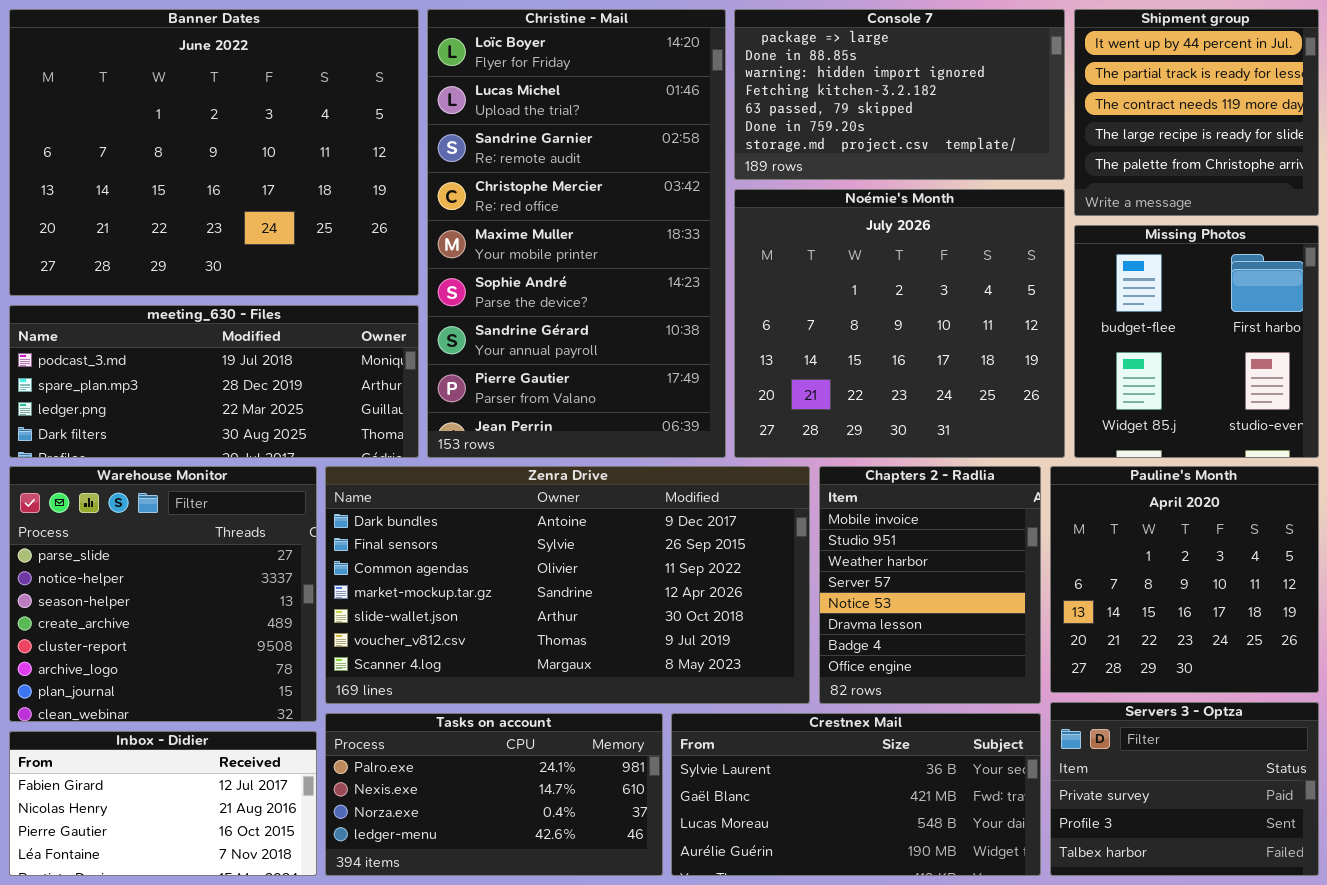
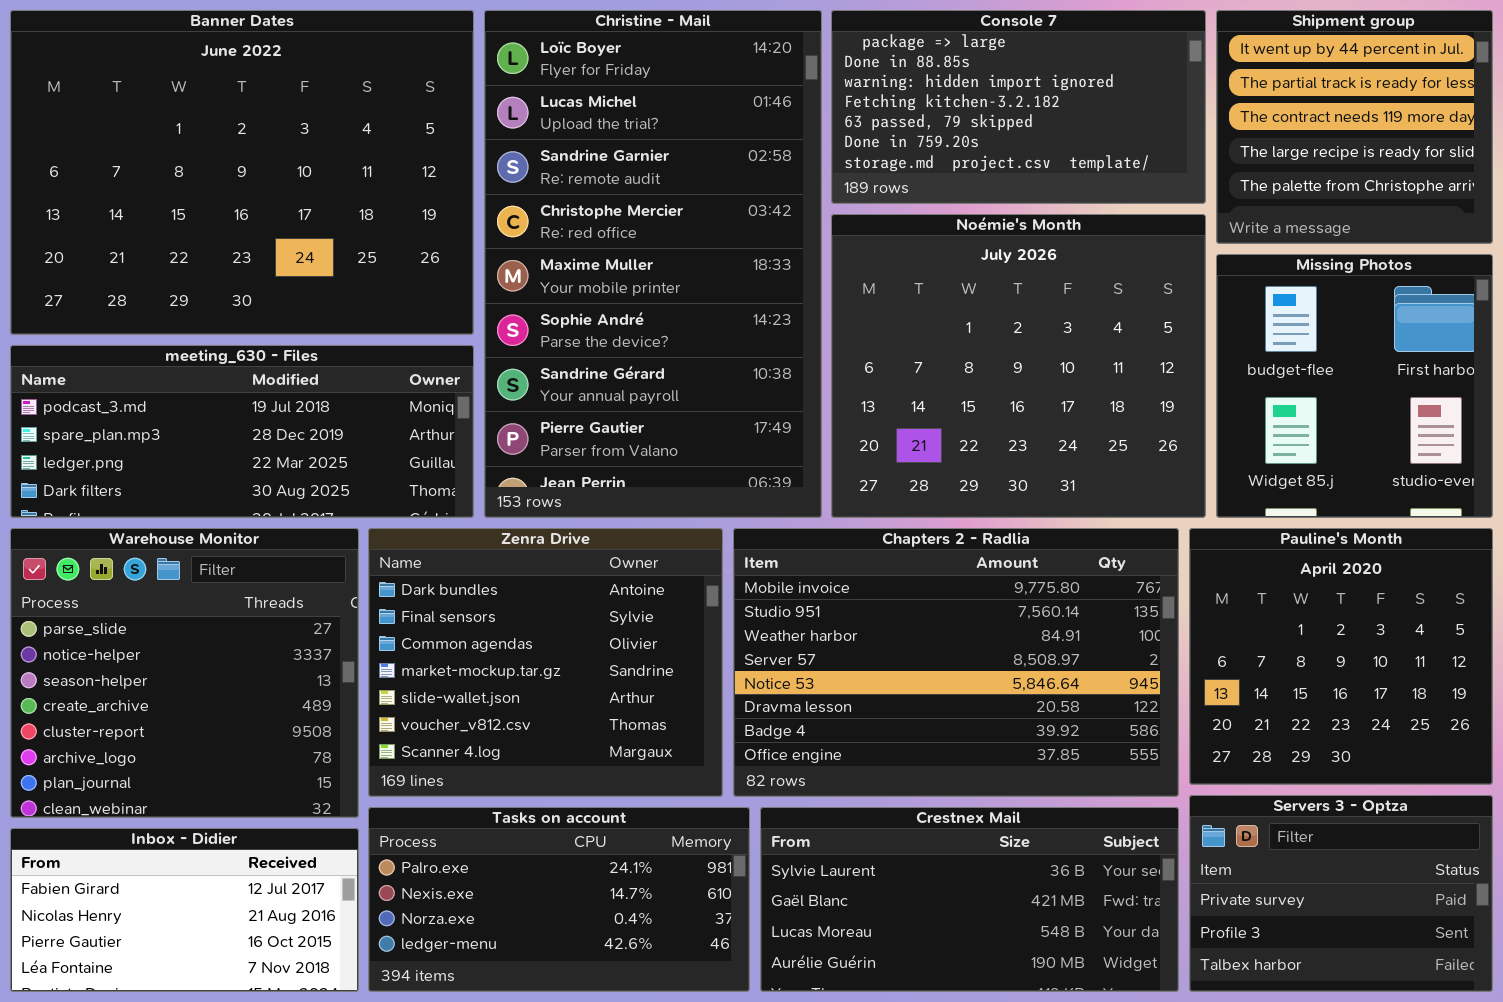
Zenra Drive: [325,466,810,704] -> [368,528,723,797], resized
Chapters 2 - Radlia: [819,466,1041,704] -> [733,528,1179,797], resized

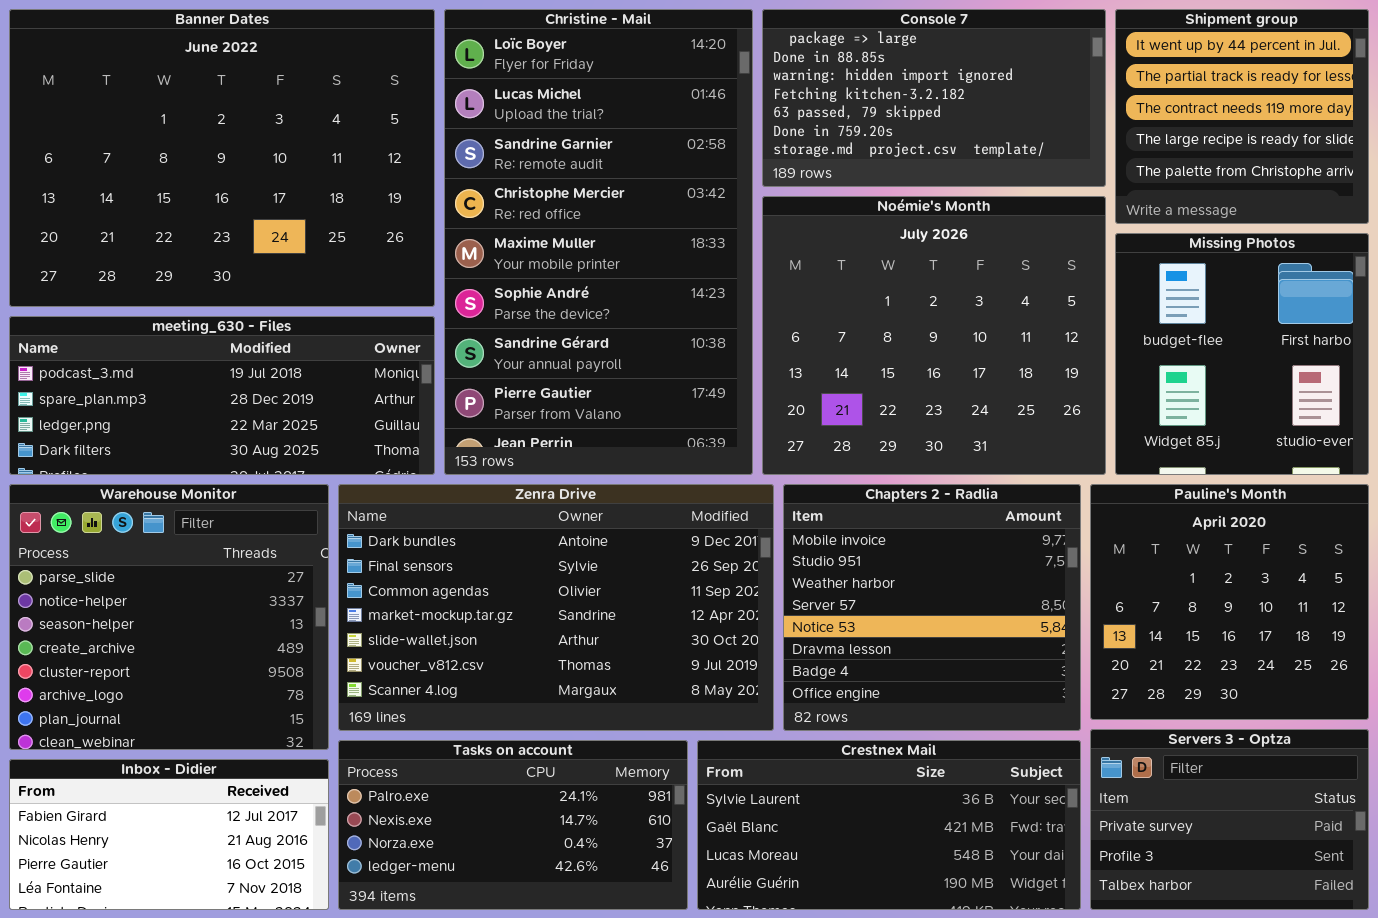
Zenra Drive: [368,528,723,797] -> [338,484,774,731], resized
Chapters 2 - Radlia: [733,528,1179,797] -> [783,484,1081,731], resized

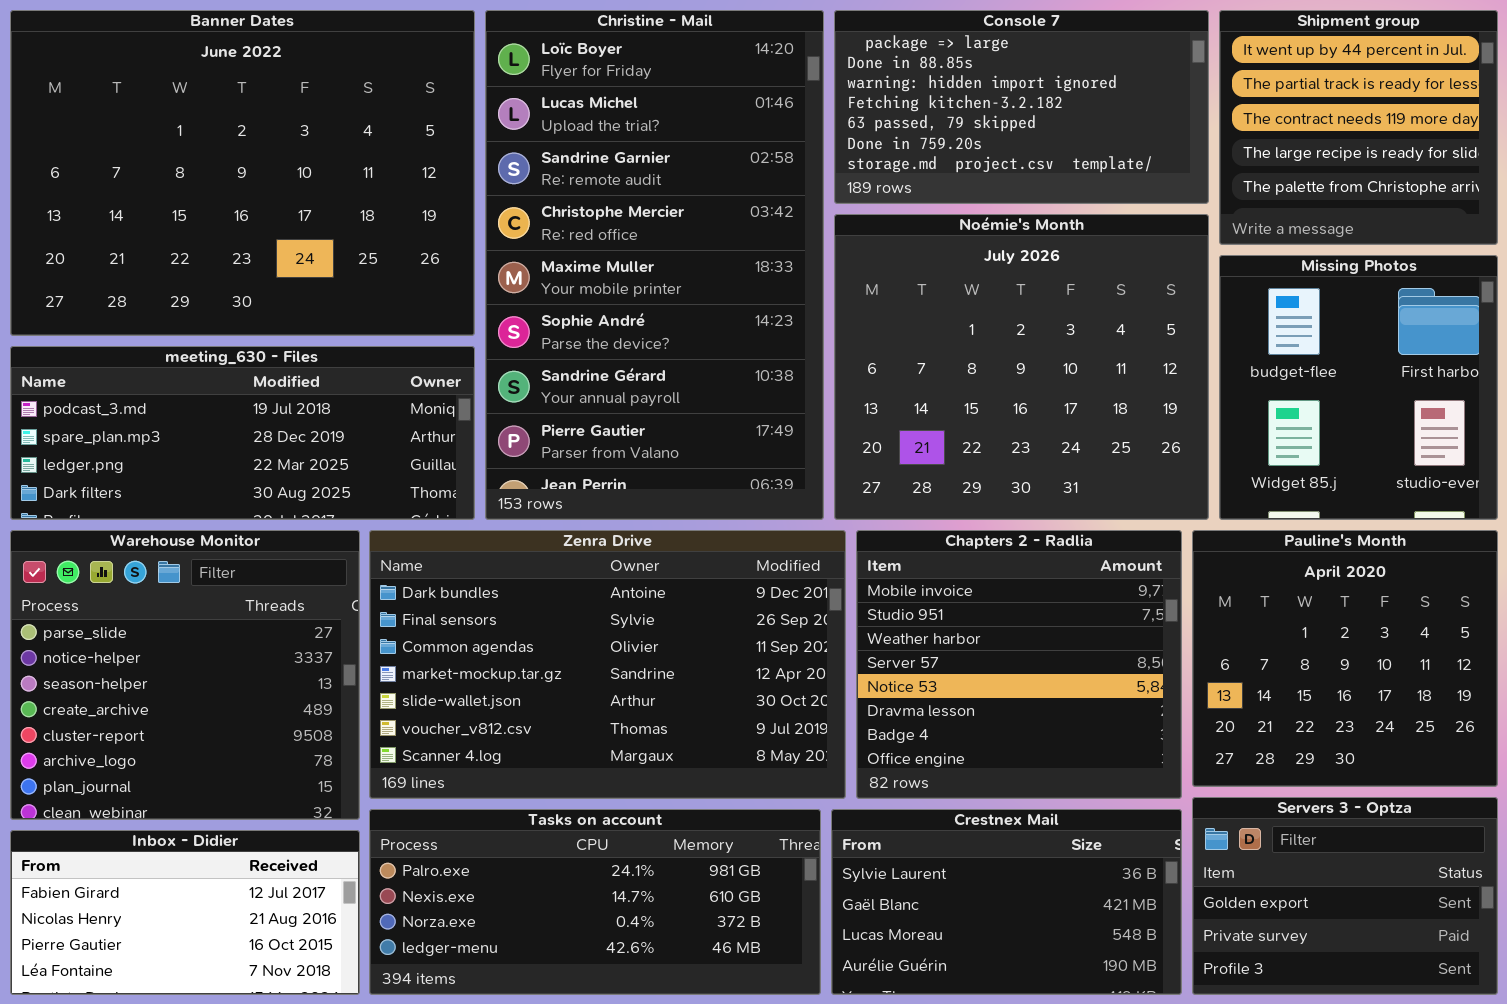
Servers 3 - Optza: [1090,729,1369,910] -> [1192,797,1498,995], scrolled up 1 row
Tasks on account: [338,740,688,910] -> [369,809,821,995], resized
Crestnex Mail: [697,740,1081,910] -> [831,809,1182,995], resized

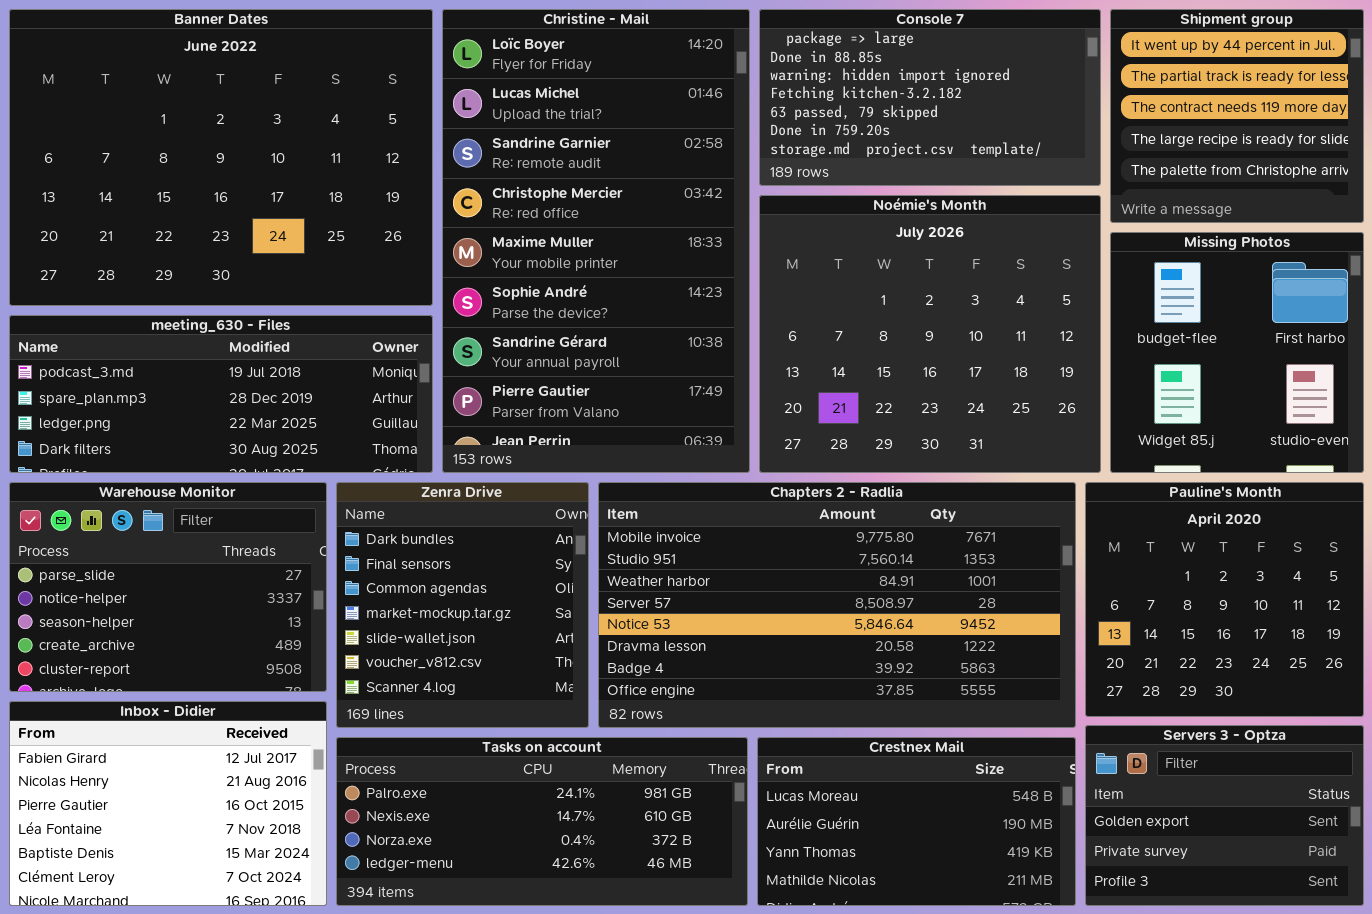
Warehouse Monitor: [10,530,360,820] -> [9,482,327,692], resized
Zenra Drive: [369,530,846,799] -> [336,482,589,728], resized
Chapters 2 - Radlia: [856,530,1182,799] -> [598,482,1076,728], resized
Crestnex Mail: [831,809,1182,995] -> [757,737,1076,906], scrolled down 2 rows
Inbox - Didier: [10,830,360,995] -> [9,701,327,906], resized

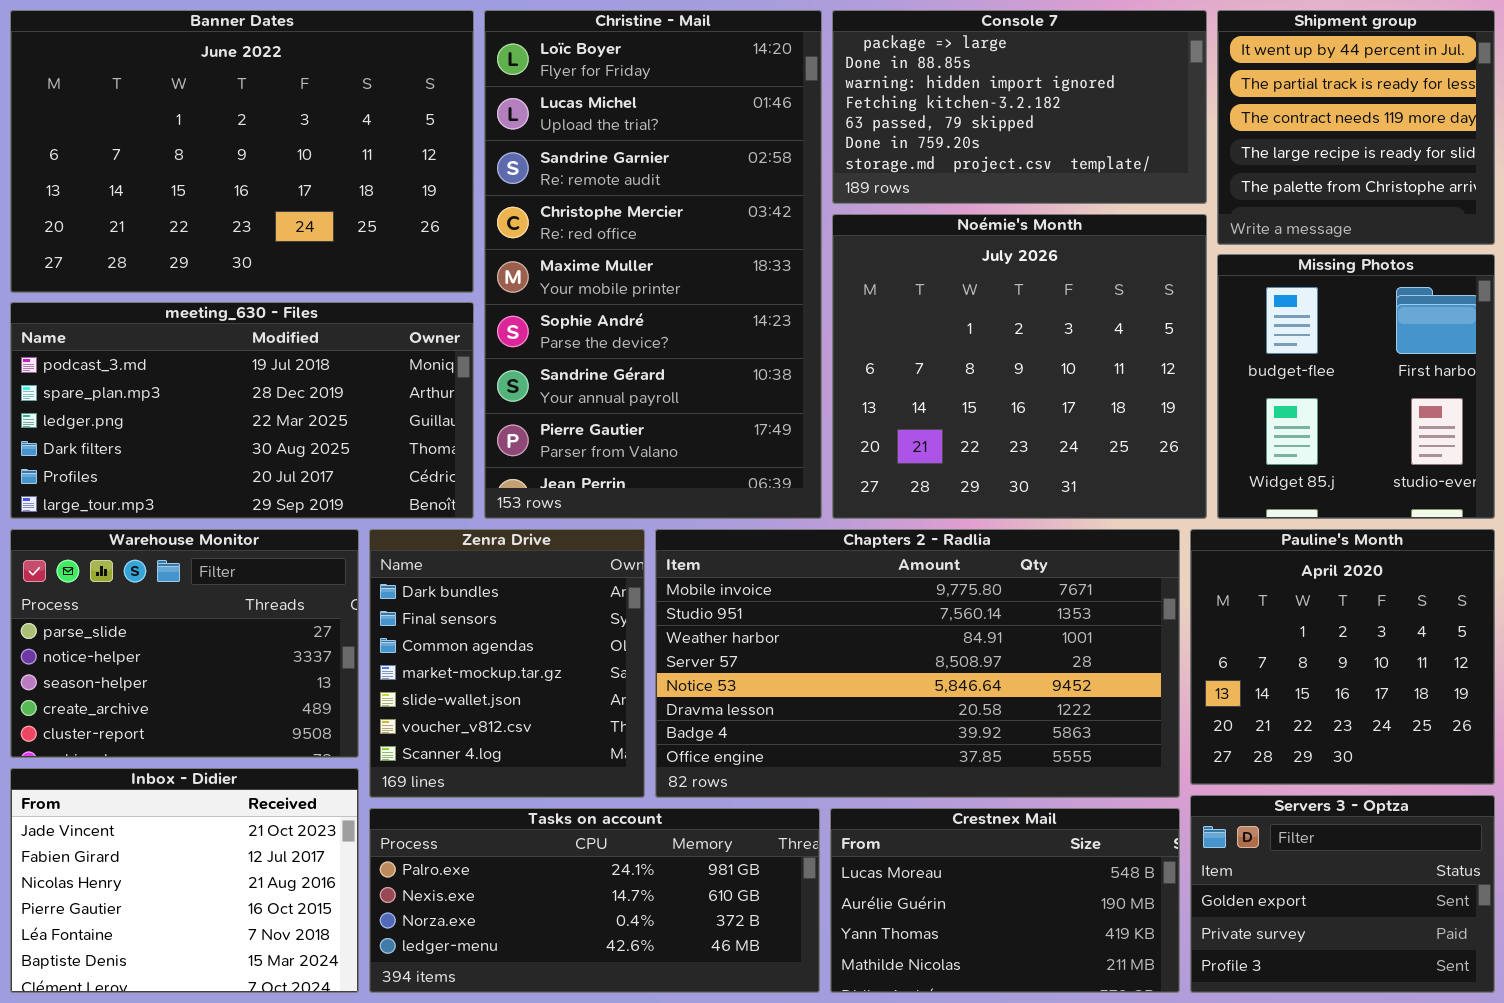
Banner Dates: [9,9,433,306] -> [10,10,474,293], resized
meeting_630 - Files: [9,315,433,473] -> [10,302,474,519], resized
Inbox - Didier: [9,701,327,906] -> [10,768,359,993], scrolled up 1 row

